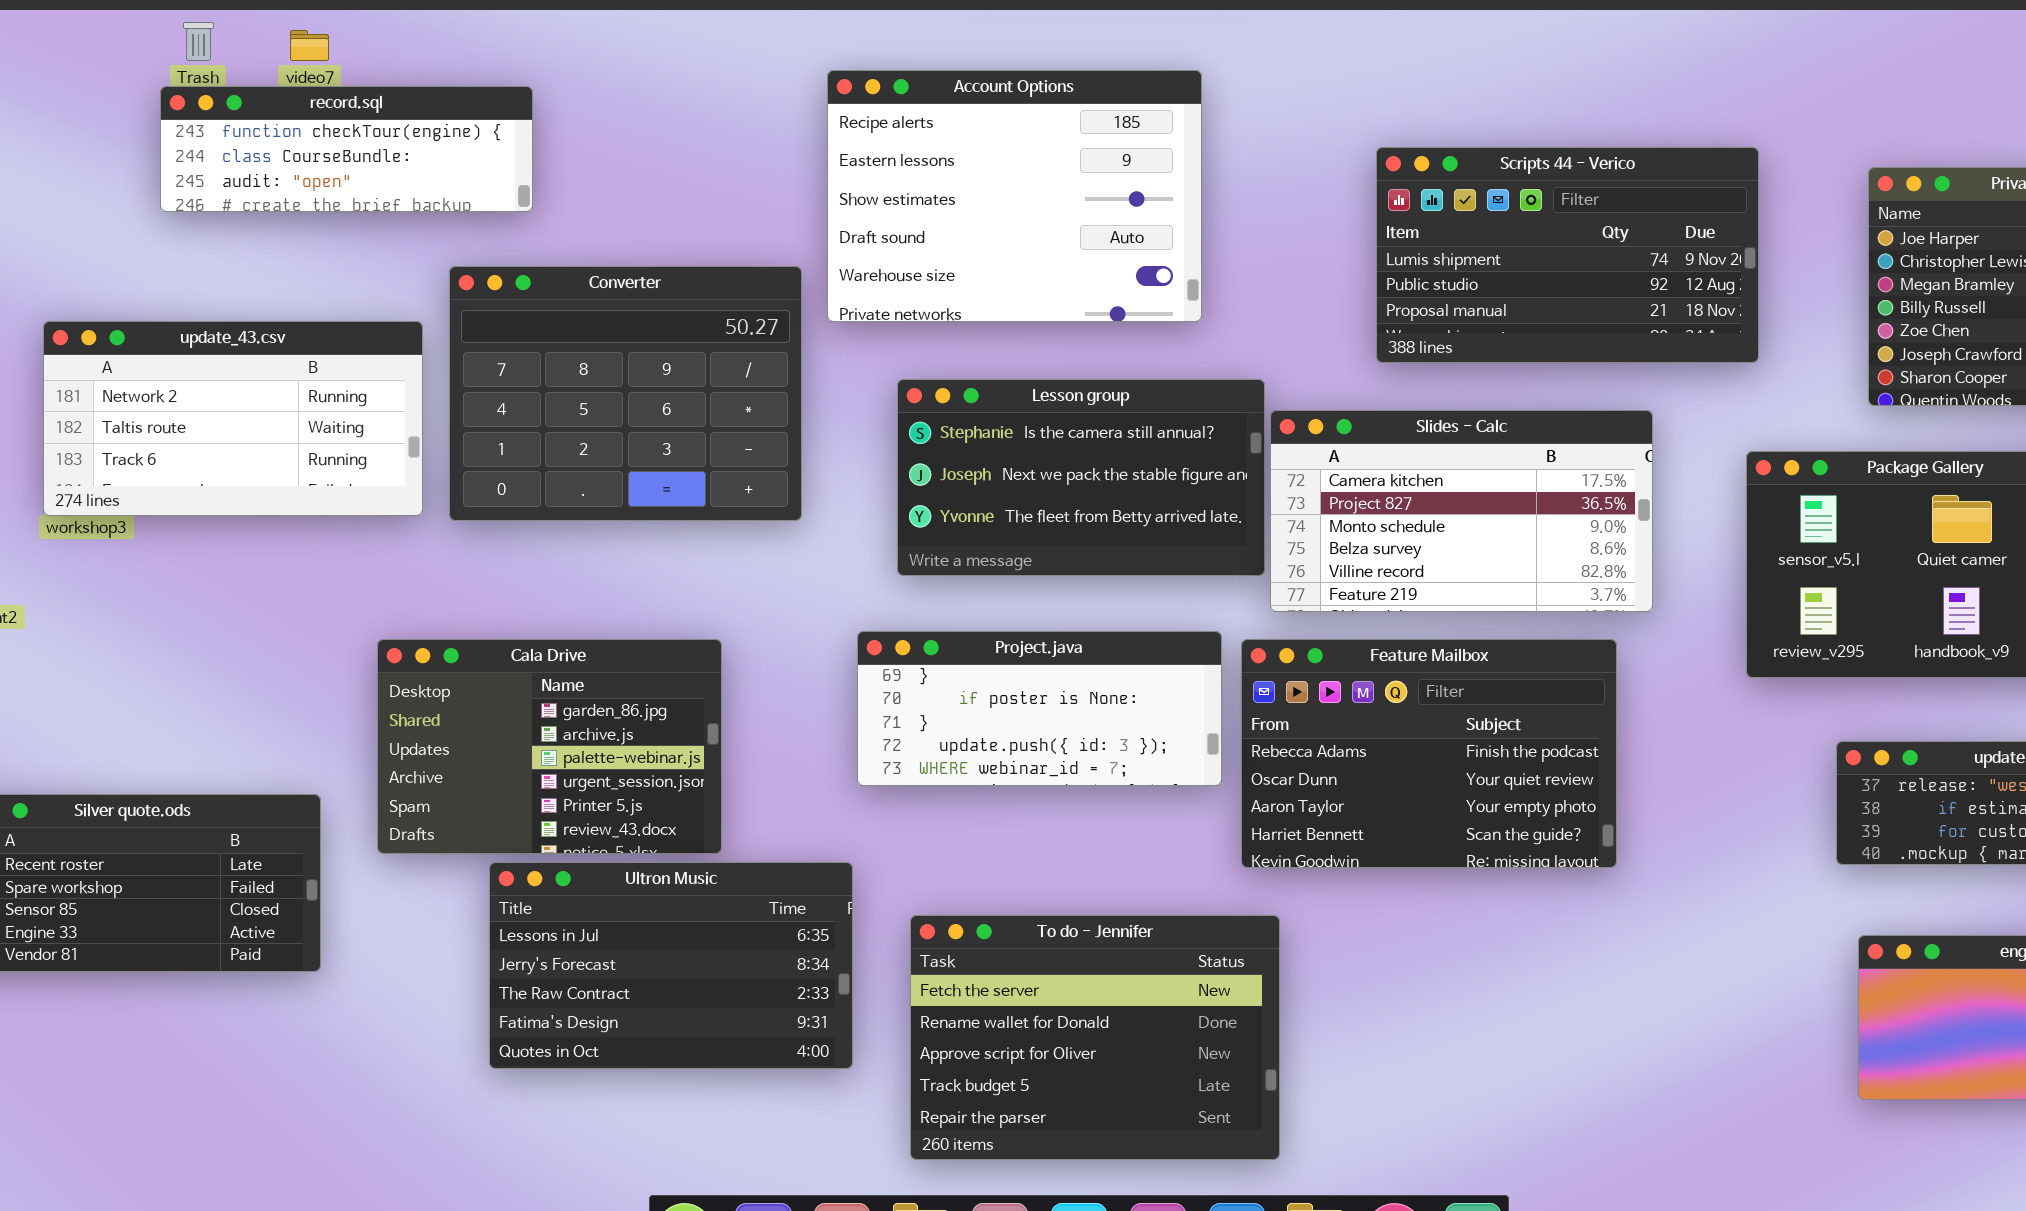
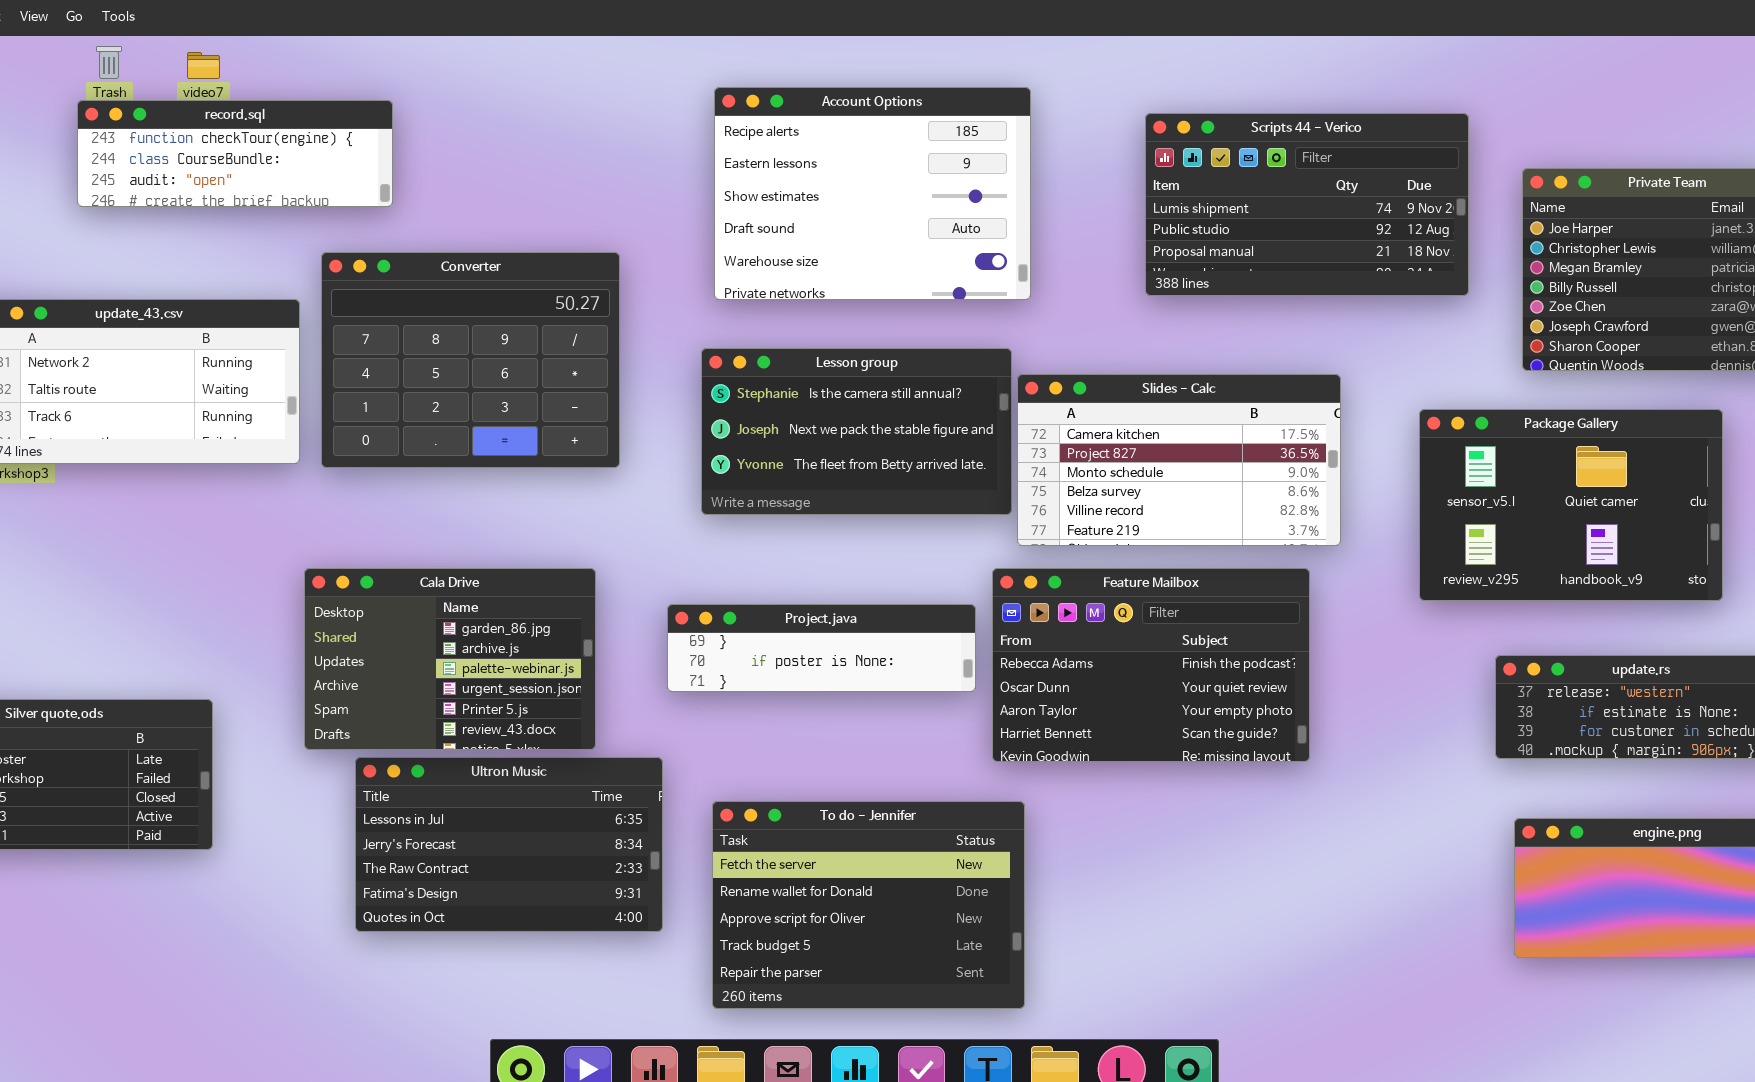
Account Options: [827,70,1202,322] -> [714,87,1031,300], moved
Scripts 44 - Verico: [1376,147,1759,363] -> [1145,113,1469,296], moved
Project.java: [857,631,1222,786] -> [667,604,976,692], resized
Cala Drive: [377,639,722,854] -> [304,568,596,750], moved

